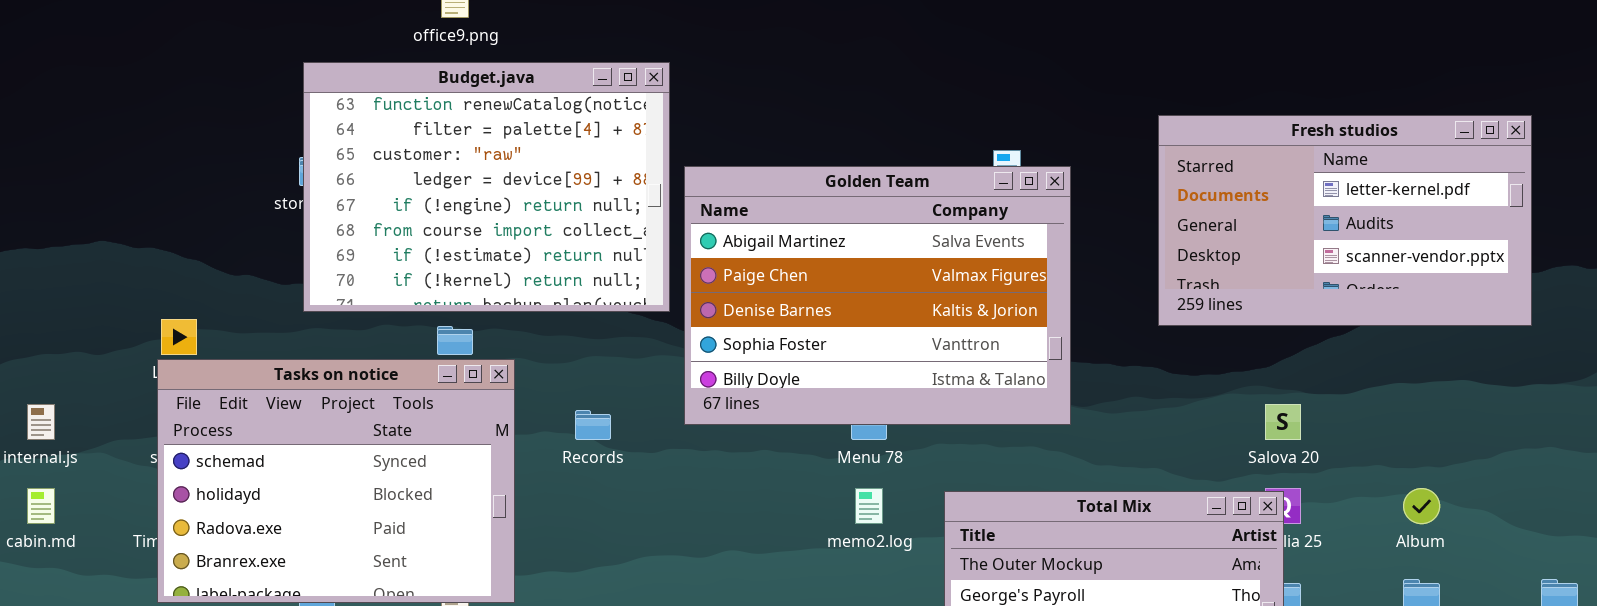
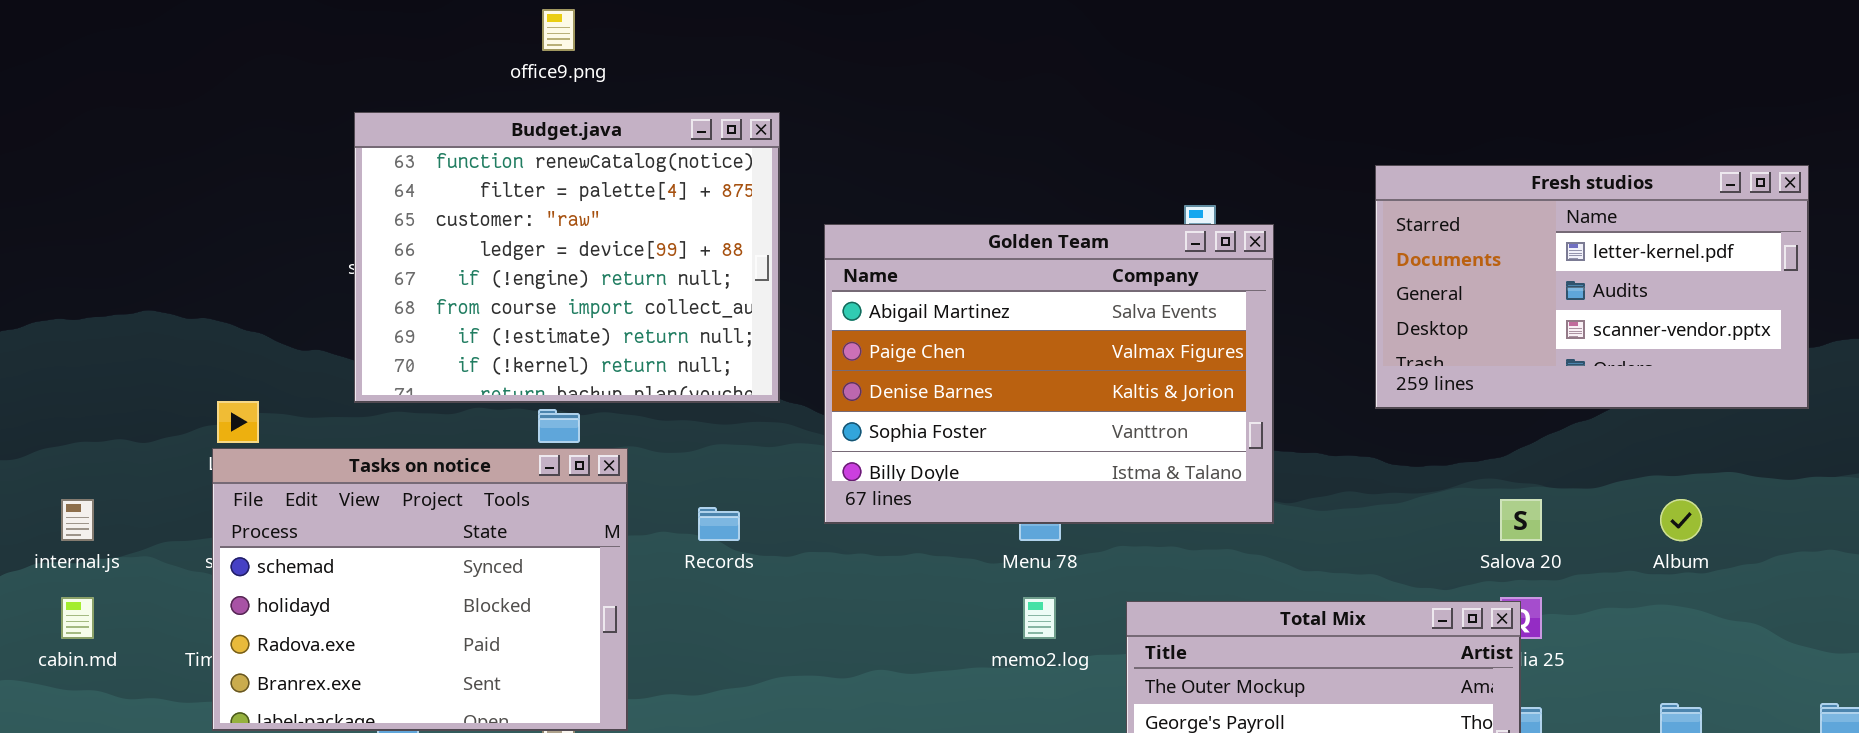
Budget.java: [303,62,670,312] -> [354,112,780,403], moved
Album: [1403,488,1440,524] -> [1660,499,1702,541], moved

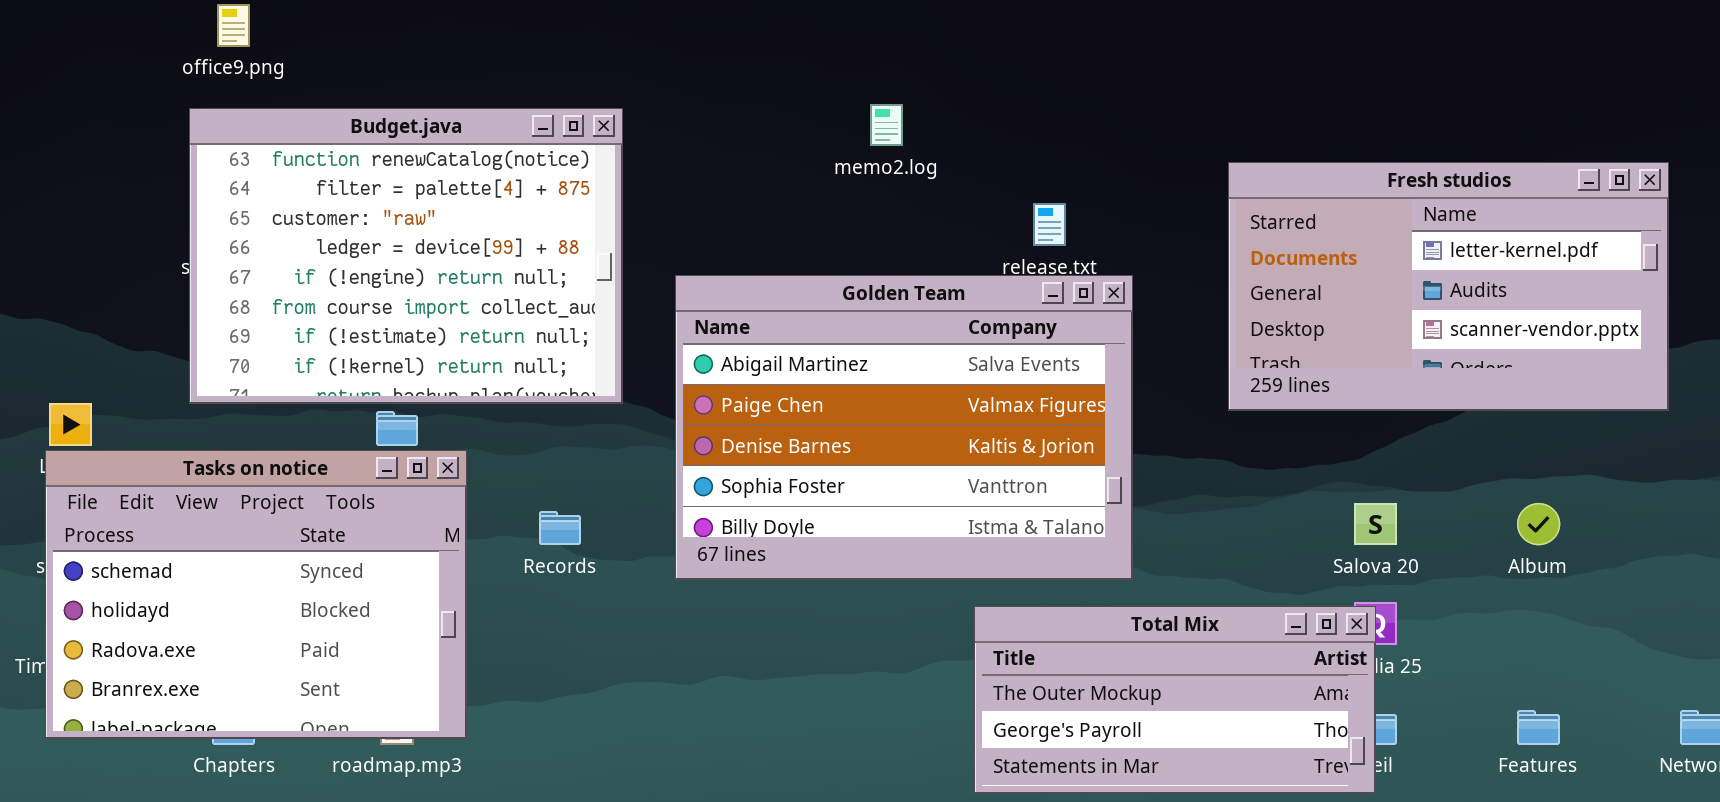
office9.png: [542,9,575,51] -> [217,4,250,47], moved
Golden Team: [824,224,1274,524] -> [675,275,1133,580], moved
memo2.log: [1023,597,1056,639] -> [870,104,903,146], moved

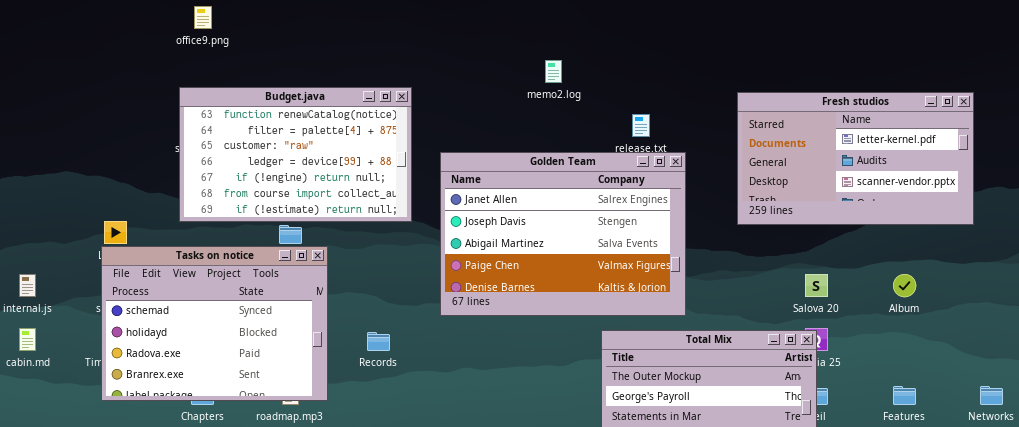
Budget.java: [189,108,623,404] -> [179,87,412,222], resized
Golden Team: [675,275,1133,580] -> [440,152,686,316], scrolled up 2 rows
Records: [539,511,581,545] -> [367,332,390,351], moved

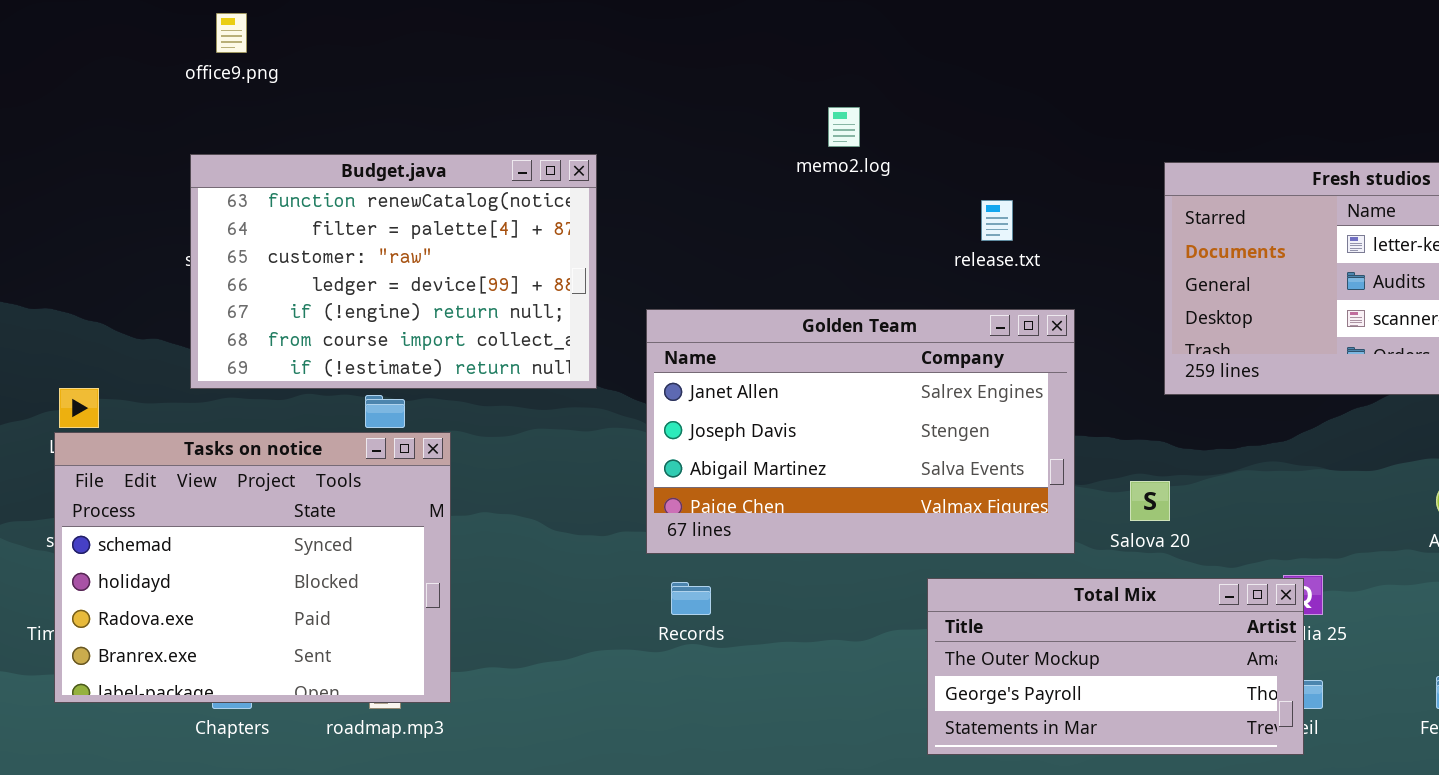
Golden Team: [440,152,686,316] -> [646,309,1075,554], resized
Salova 20: [805,274,828,297] -> [1130,481,1170,521], moved
Records: [367,332,390,351] -> [671,582,711,615], moved

